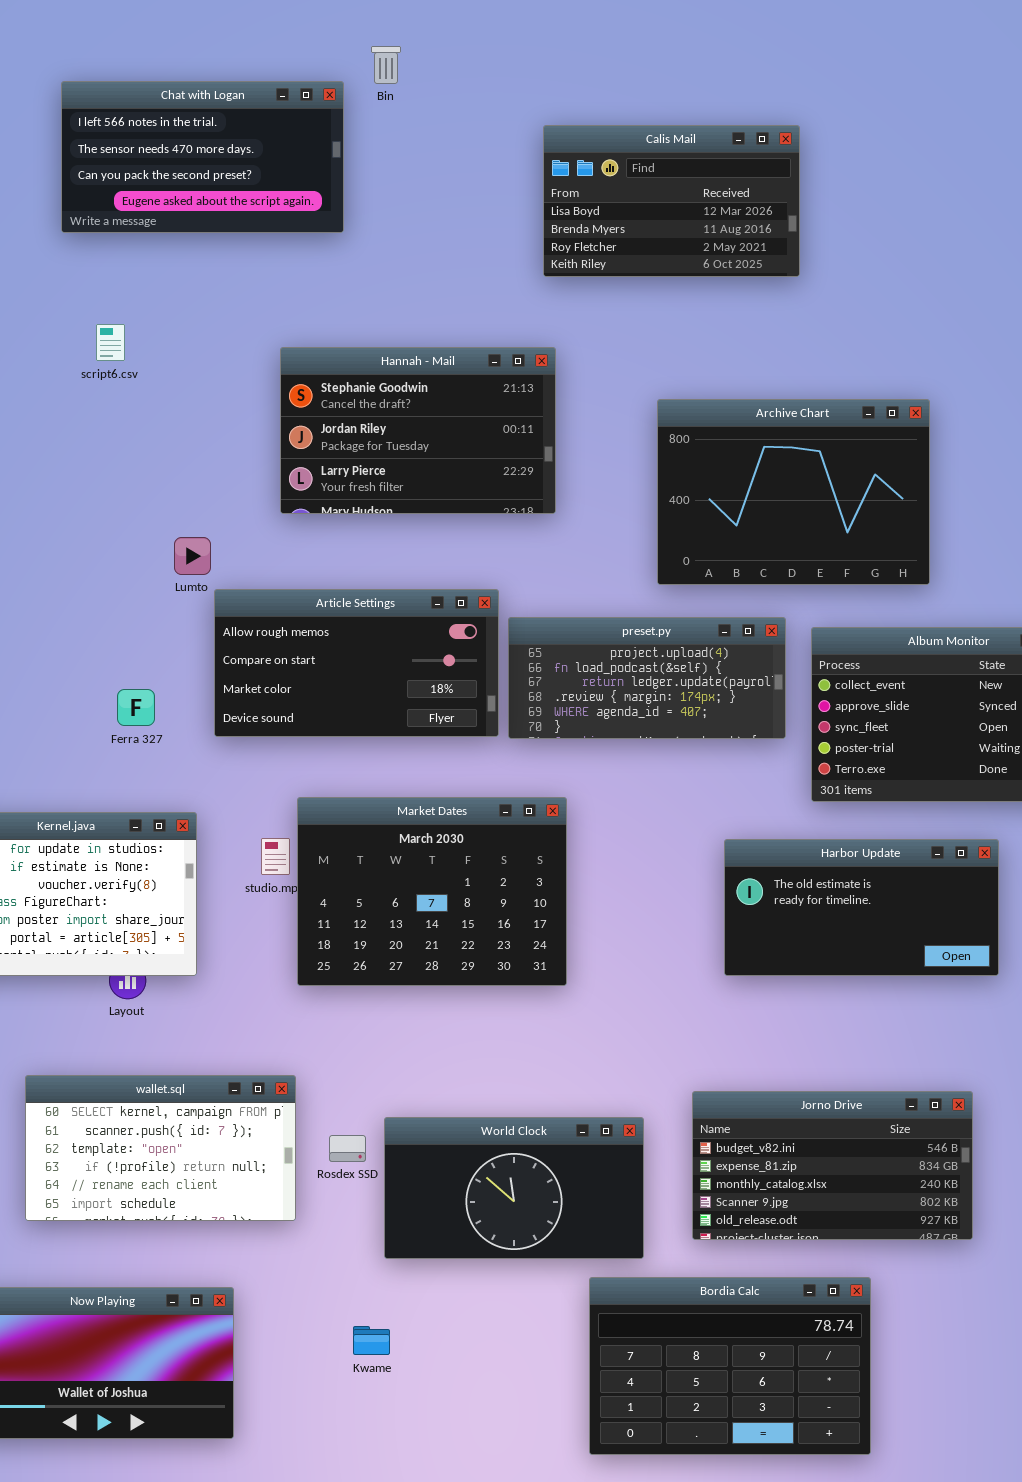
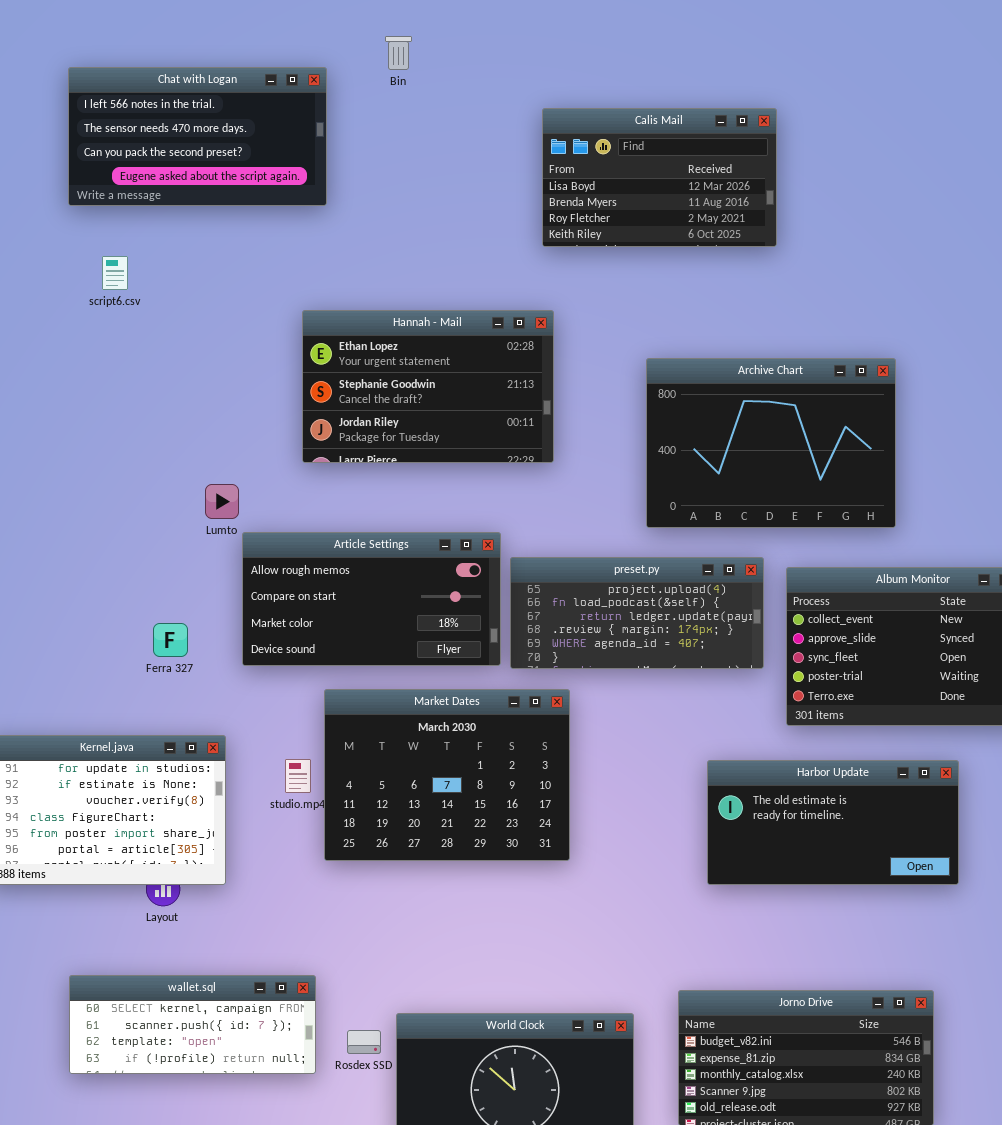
Chat with Logan: [61,81,344,233] -> [68,67,327,206], moved
script6.csv: [96,324,125,361] -> [102,256,128,290], moved
Hannah - Mail: [280,347,556,514] -> [302,310,554,463], scrolled up 1 row
Market Dates: [297,797,567,986] -> [324,689,570,861], moved
wallet.sql: [25,1075,296,1221] -> [69,975,316,1074], resized

